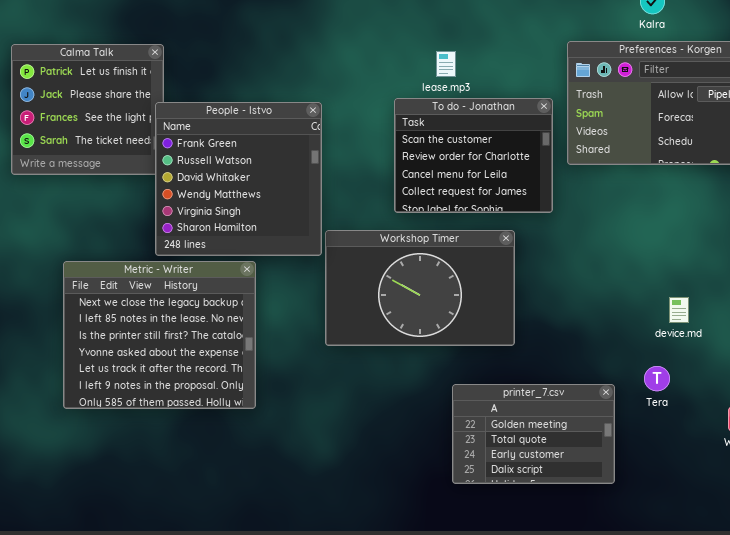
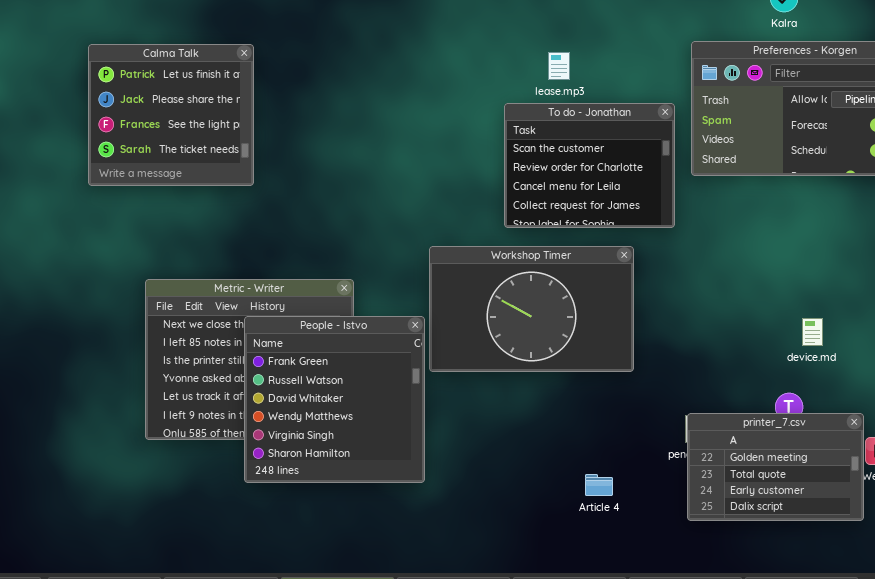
People - Istvo: [155,102,322,256] -> [244,316,425,483], moved
printer_7.csv: [452,384,615,484] -> [687,413,864,521], moved

